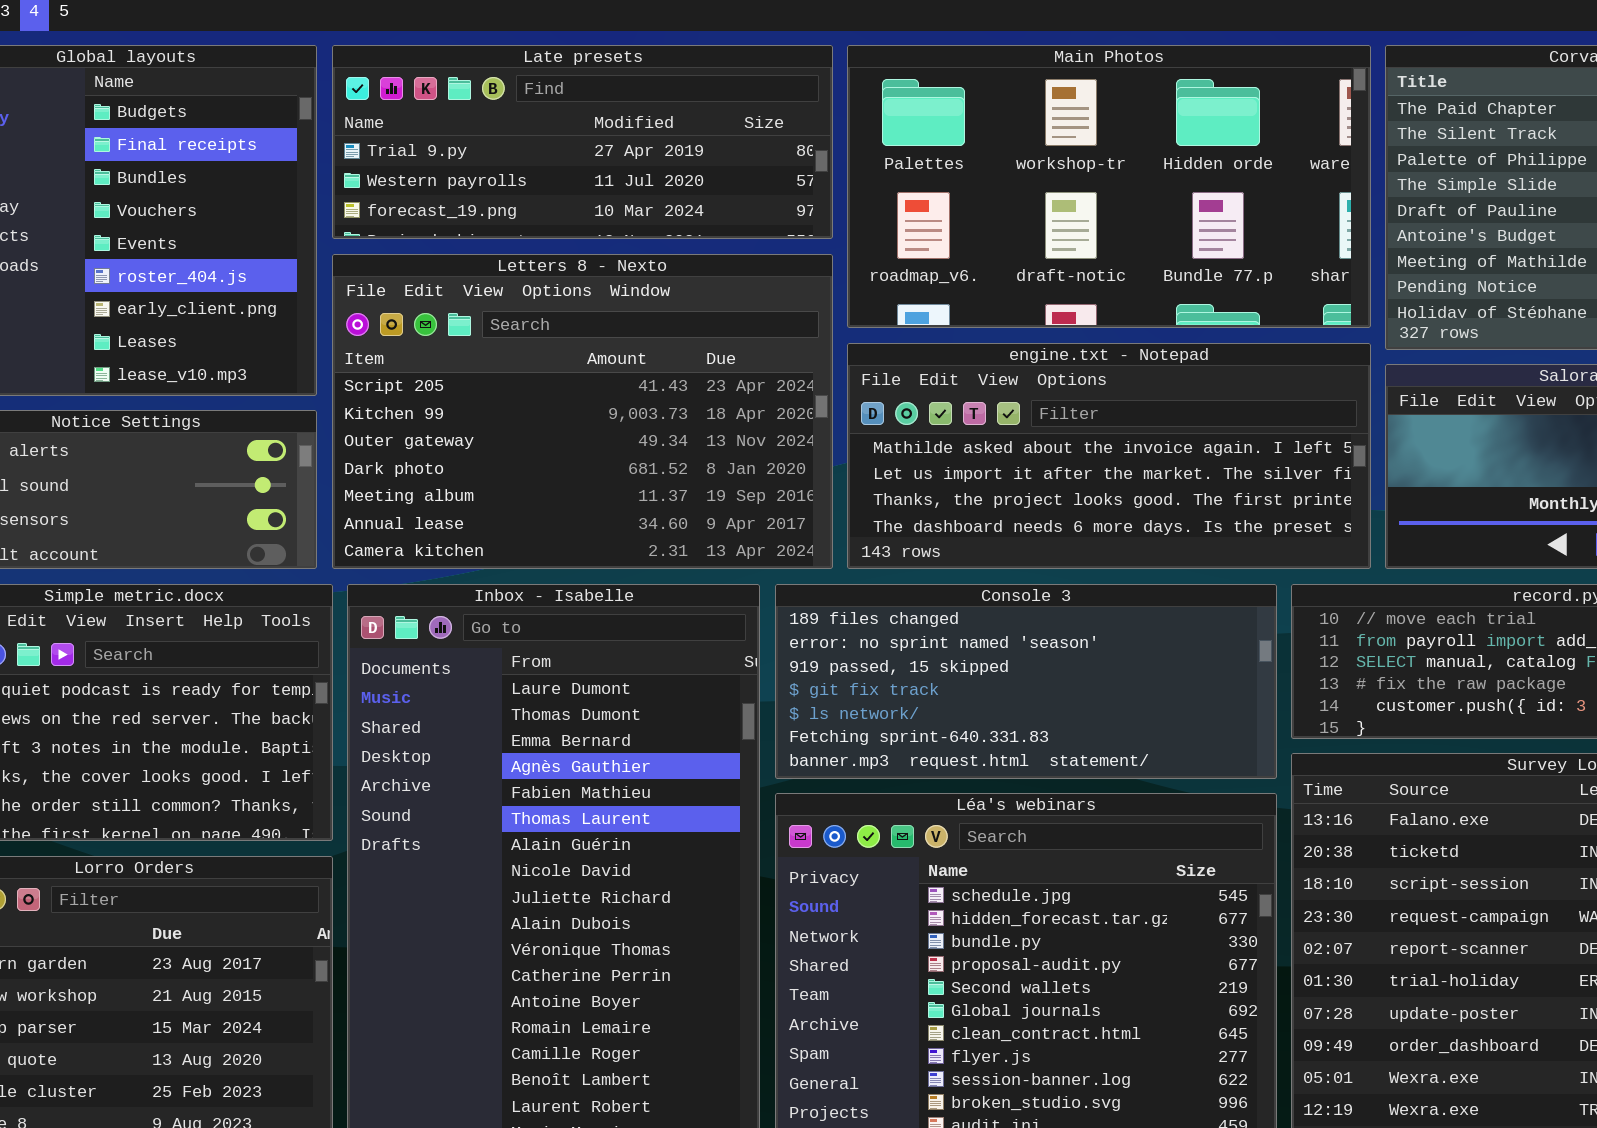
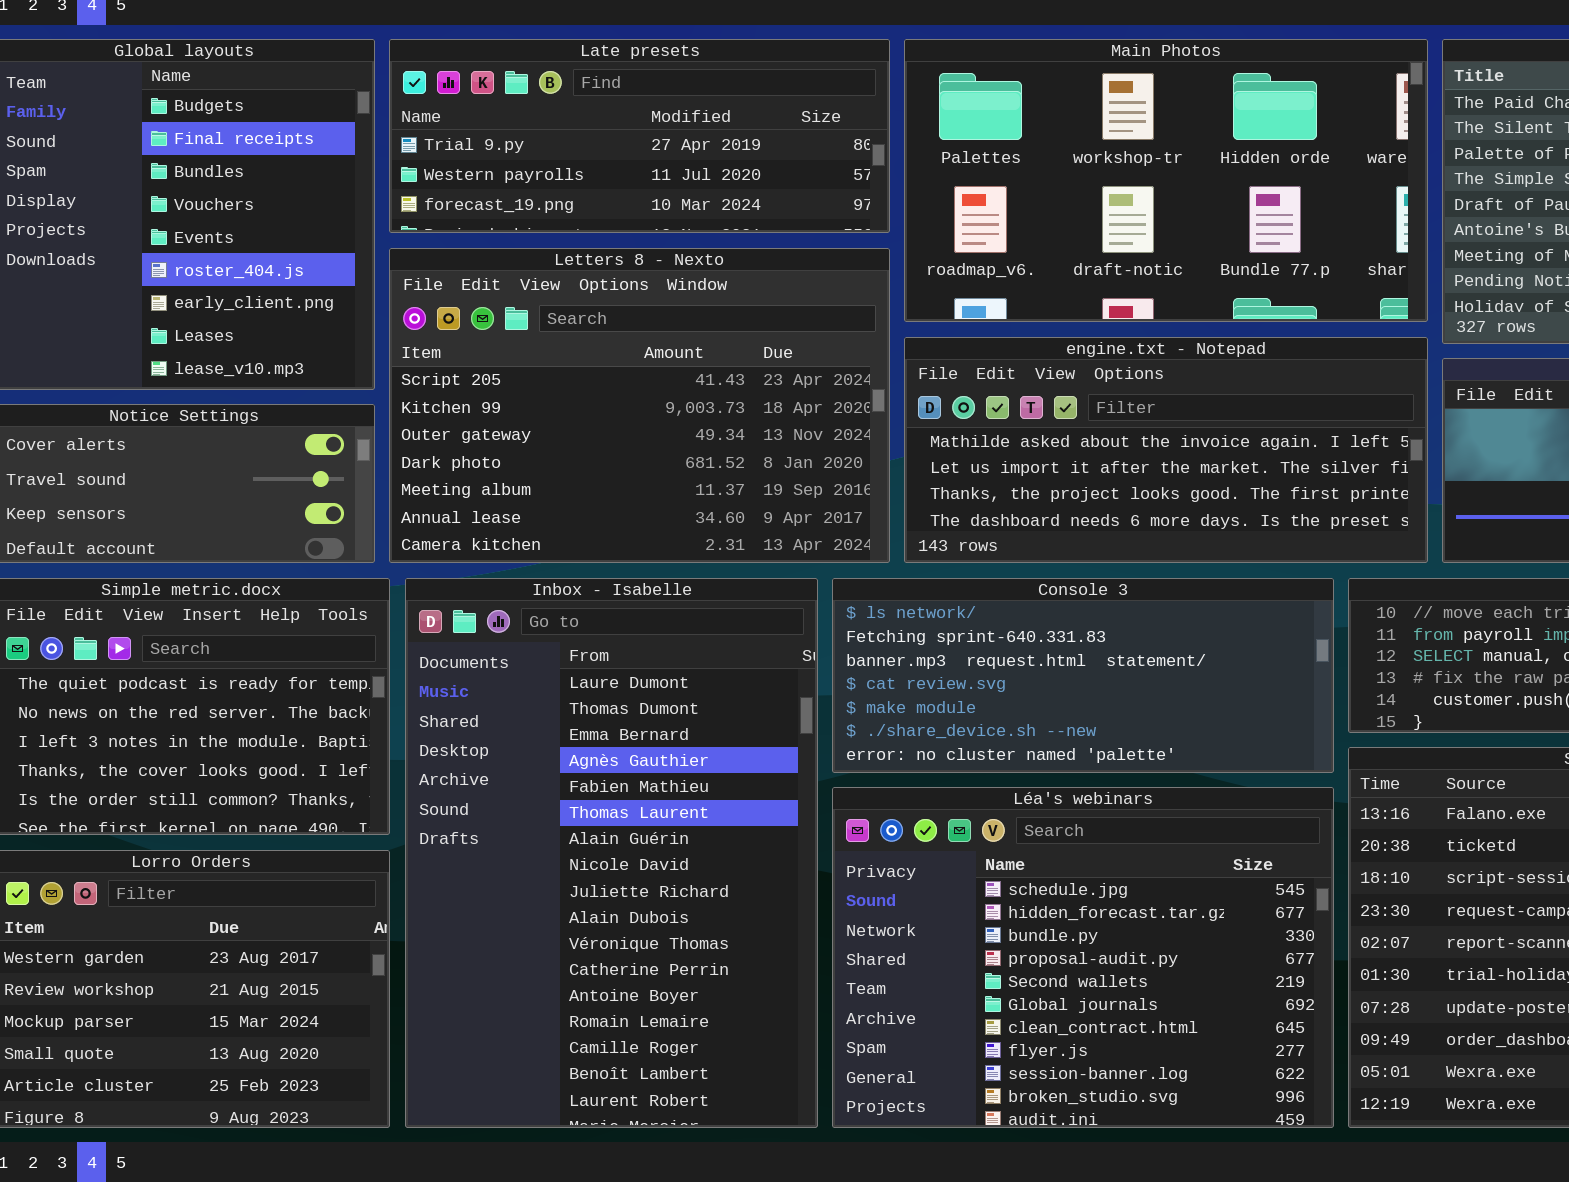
Console 3: [775,584,1277,779] -> [832,578,1334,773], scrolled down 4 rows

